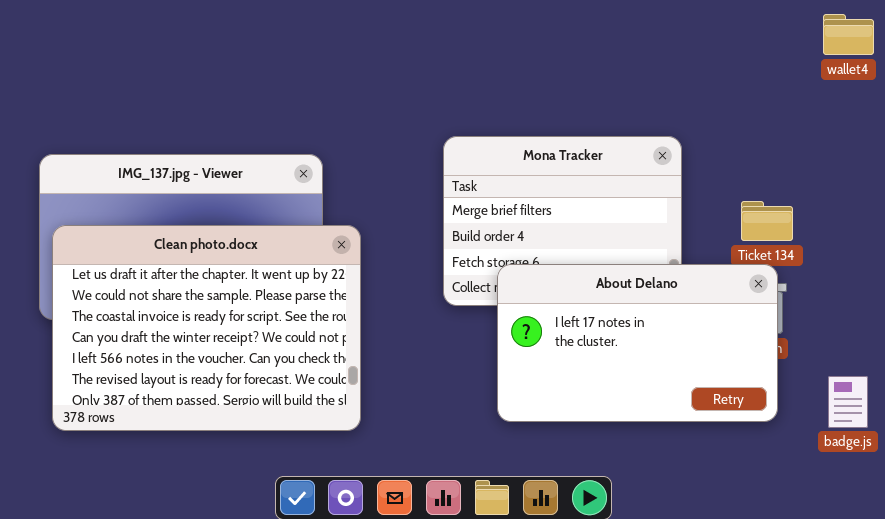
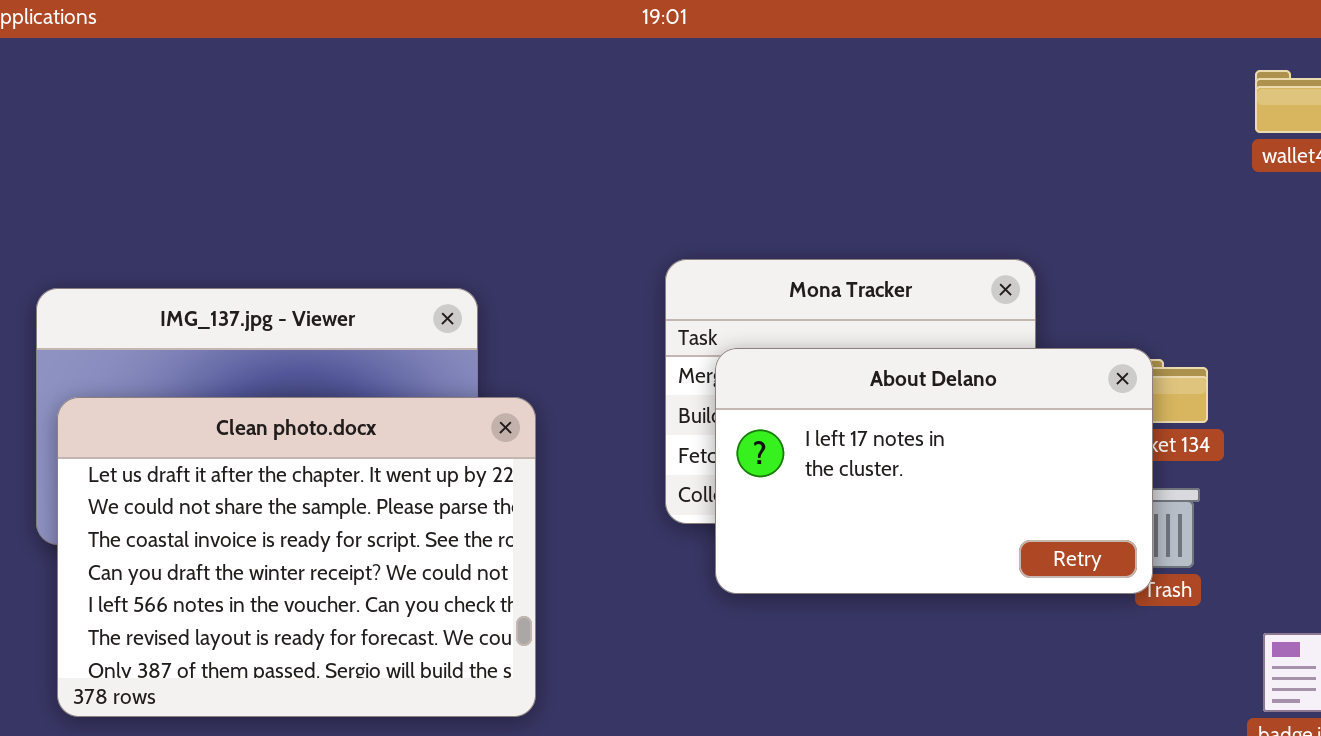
About Delano: [497,264,778,422] -> [715,348,1153,594], moved

